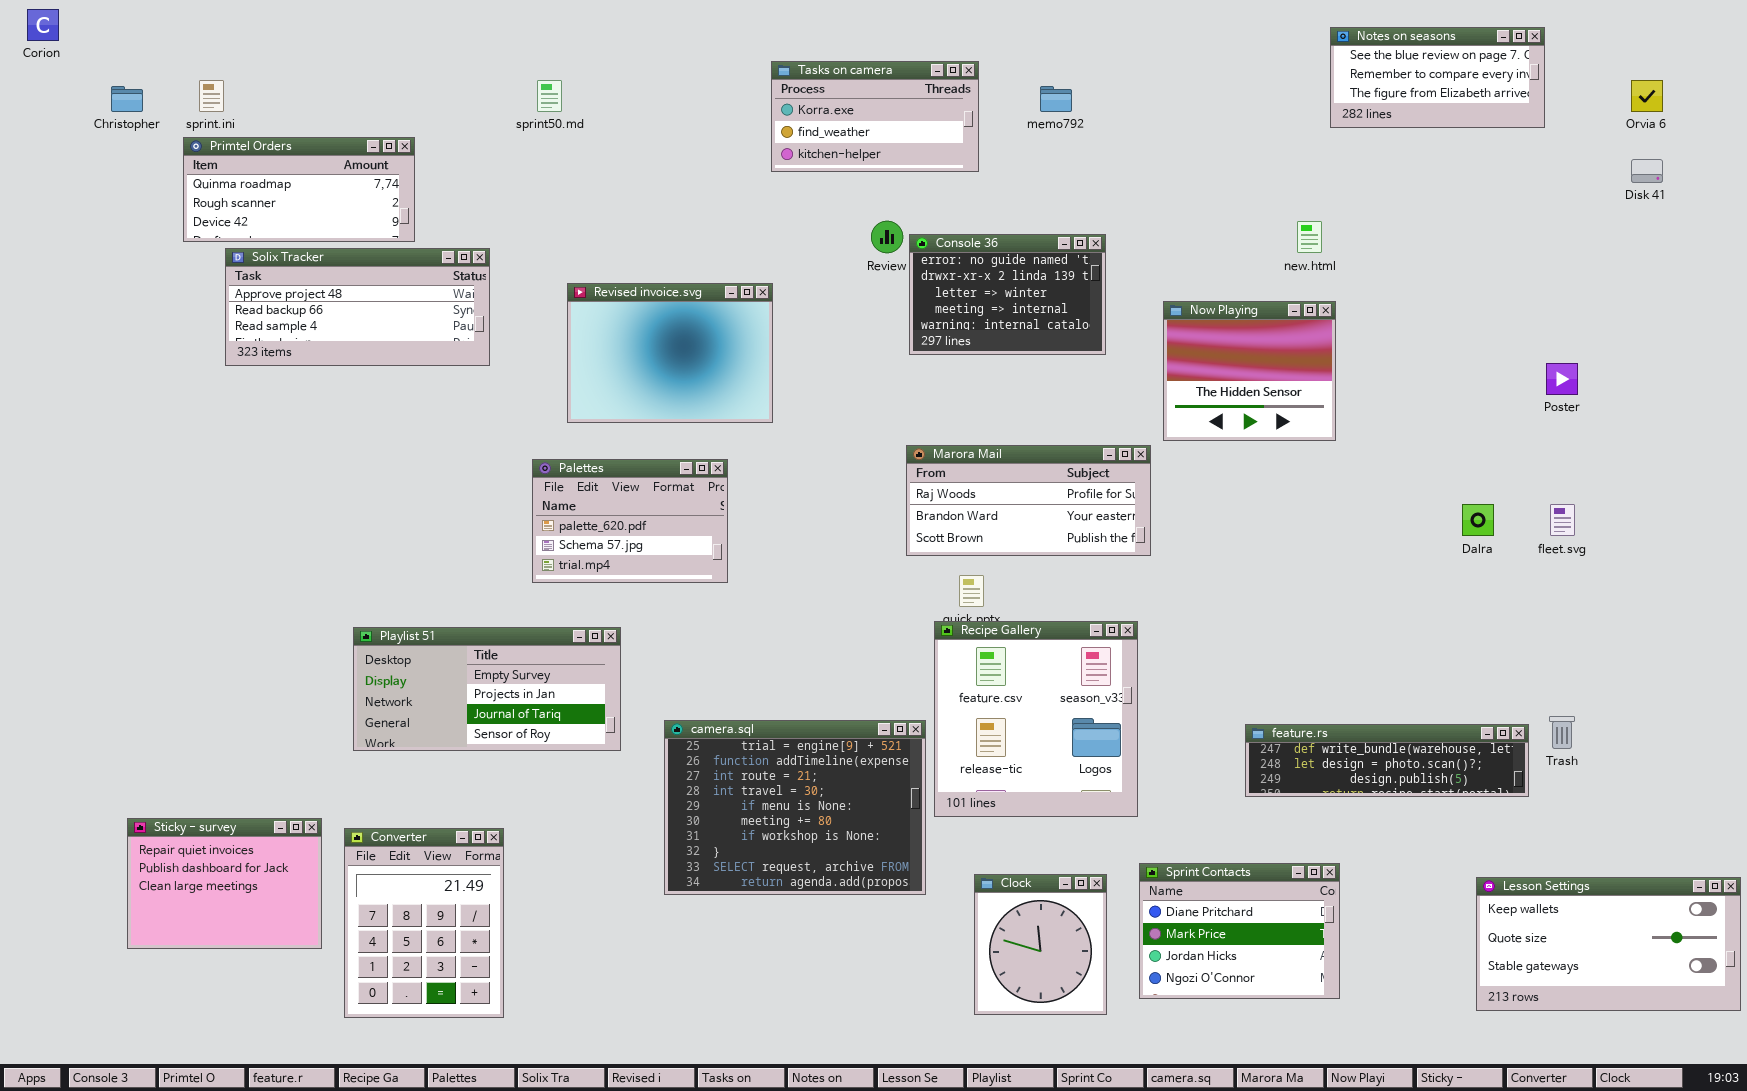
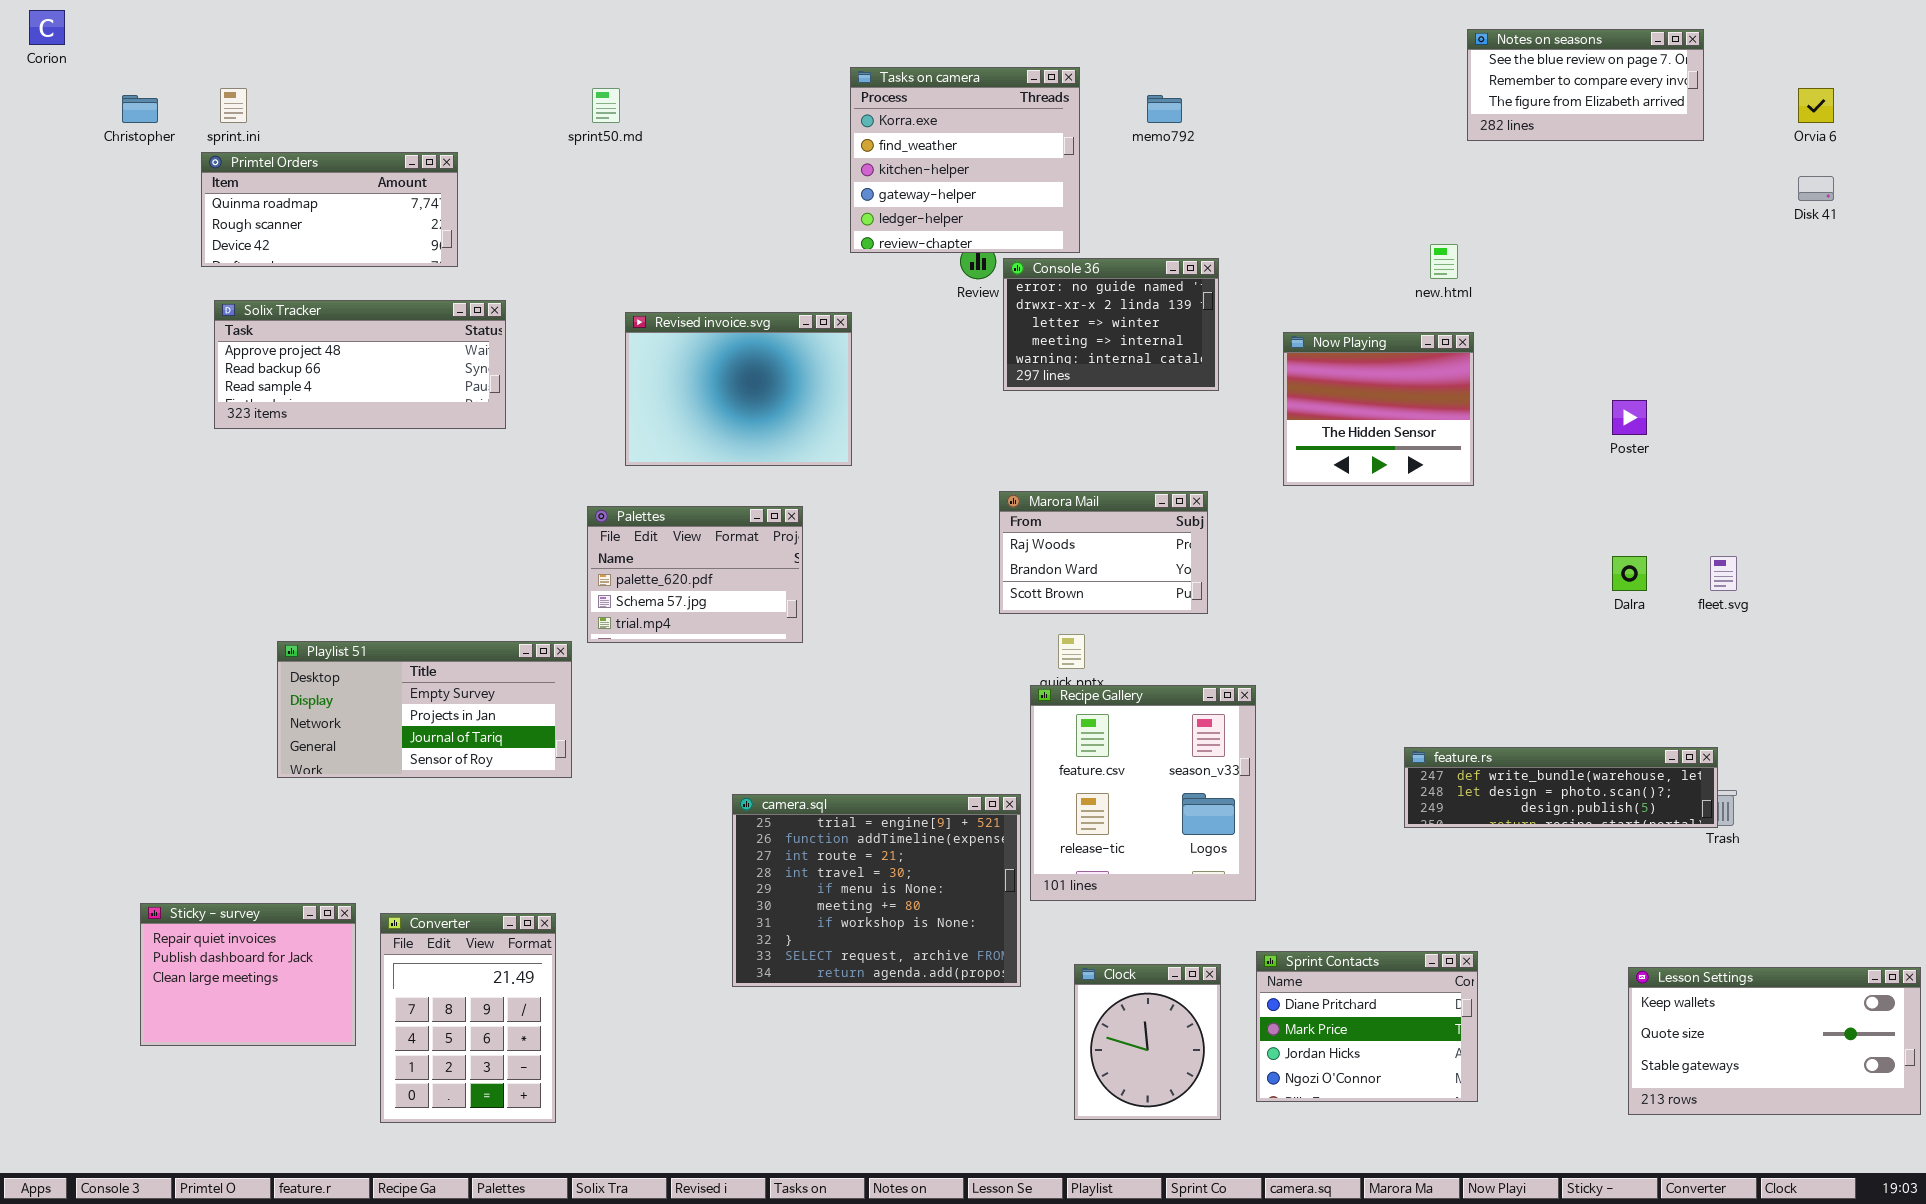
Tasks on camera: [771,61,979,172] -> [850,67,1080,253], resized
Solix Tracker: [225,248,490,366] -> [214,300,506,429], moved
Poster: [1546,363,1578,395] -> [1612,400,1647,435], moved
Marora Mail: [906,445,1151,556] -> [999,491,1208,614], resized
Playlist 51: [353,627,621,751] -> [277,641,572,778], moved
feature.rs: [1245,724,1529,797] -> [1404,747,1718,828], moved

